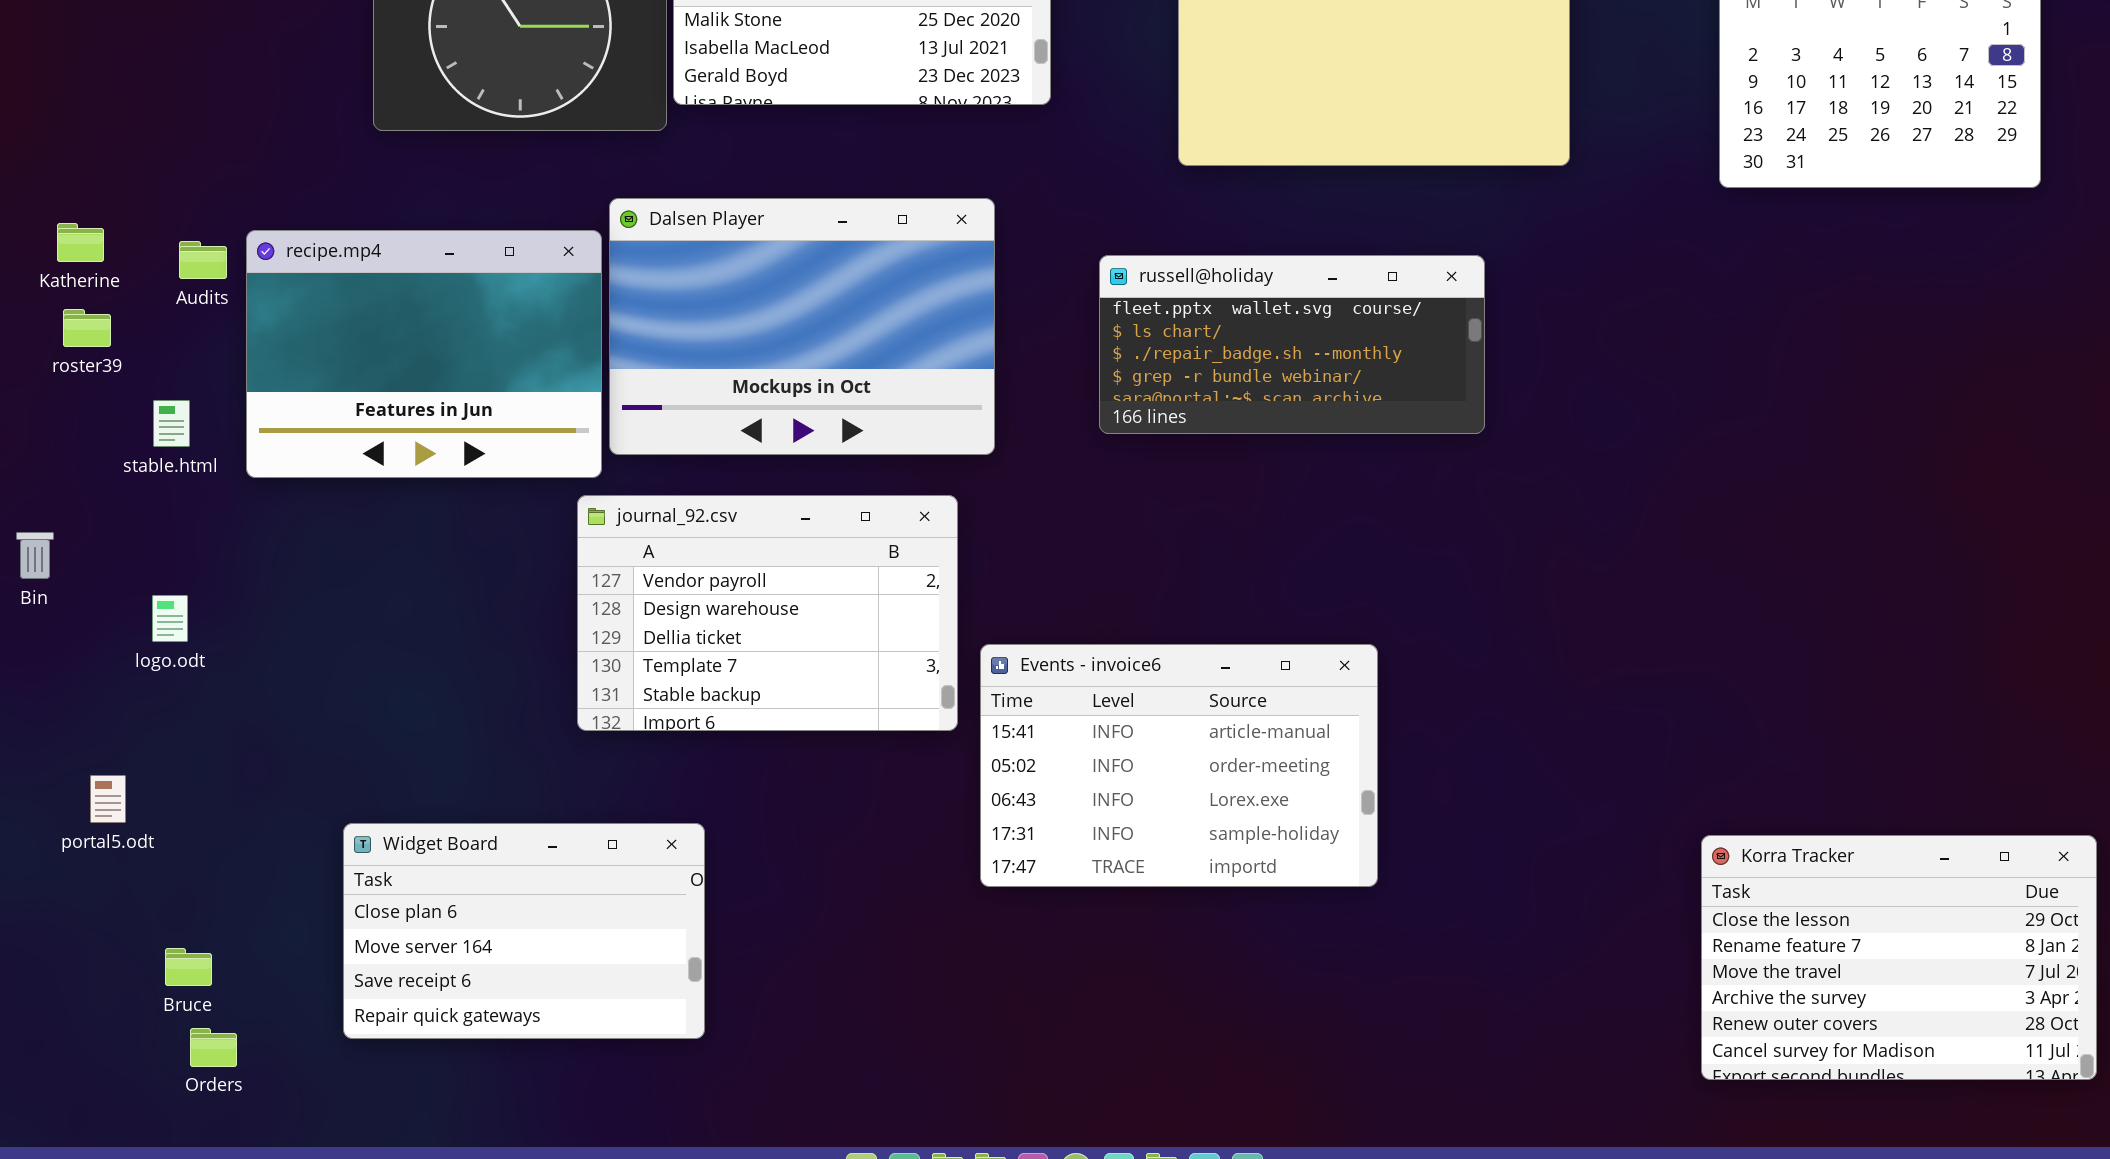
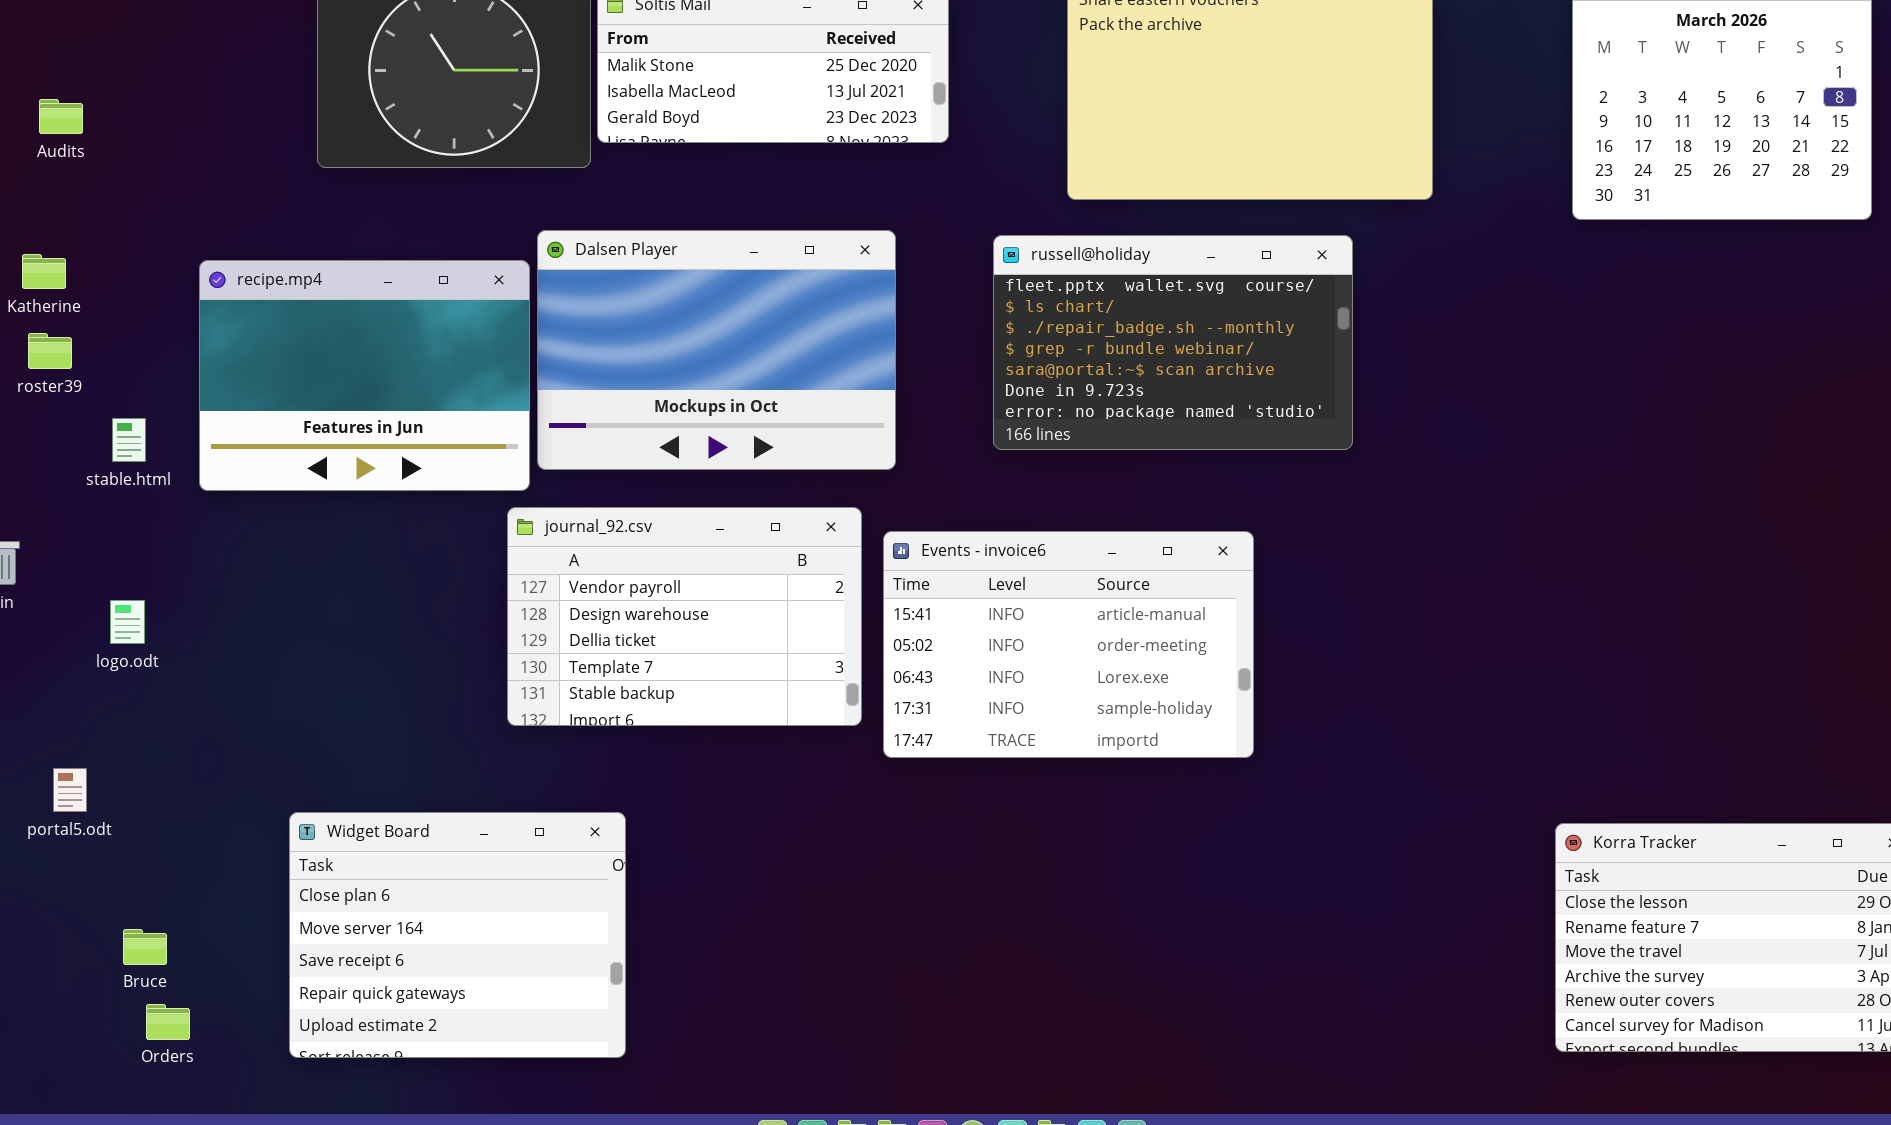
Audits: [179,241,227,279] -> [39,99,83,134], moved
russell@holiday: [1099,255,1485,434] -> [993,235,1353,450], resized
Events - invoice6: [980,644,1378,887] -> [883,531,1254,758], moved
Widget Board: [343,823,705,1039] -> [289,812,626,1058], resized

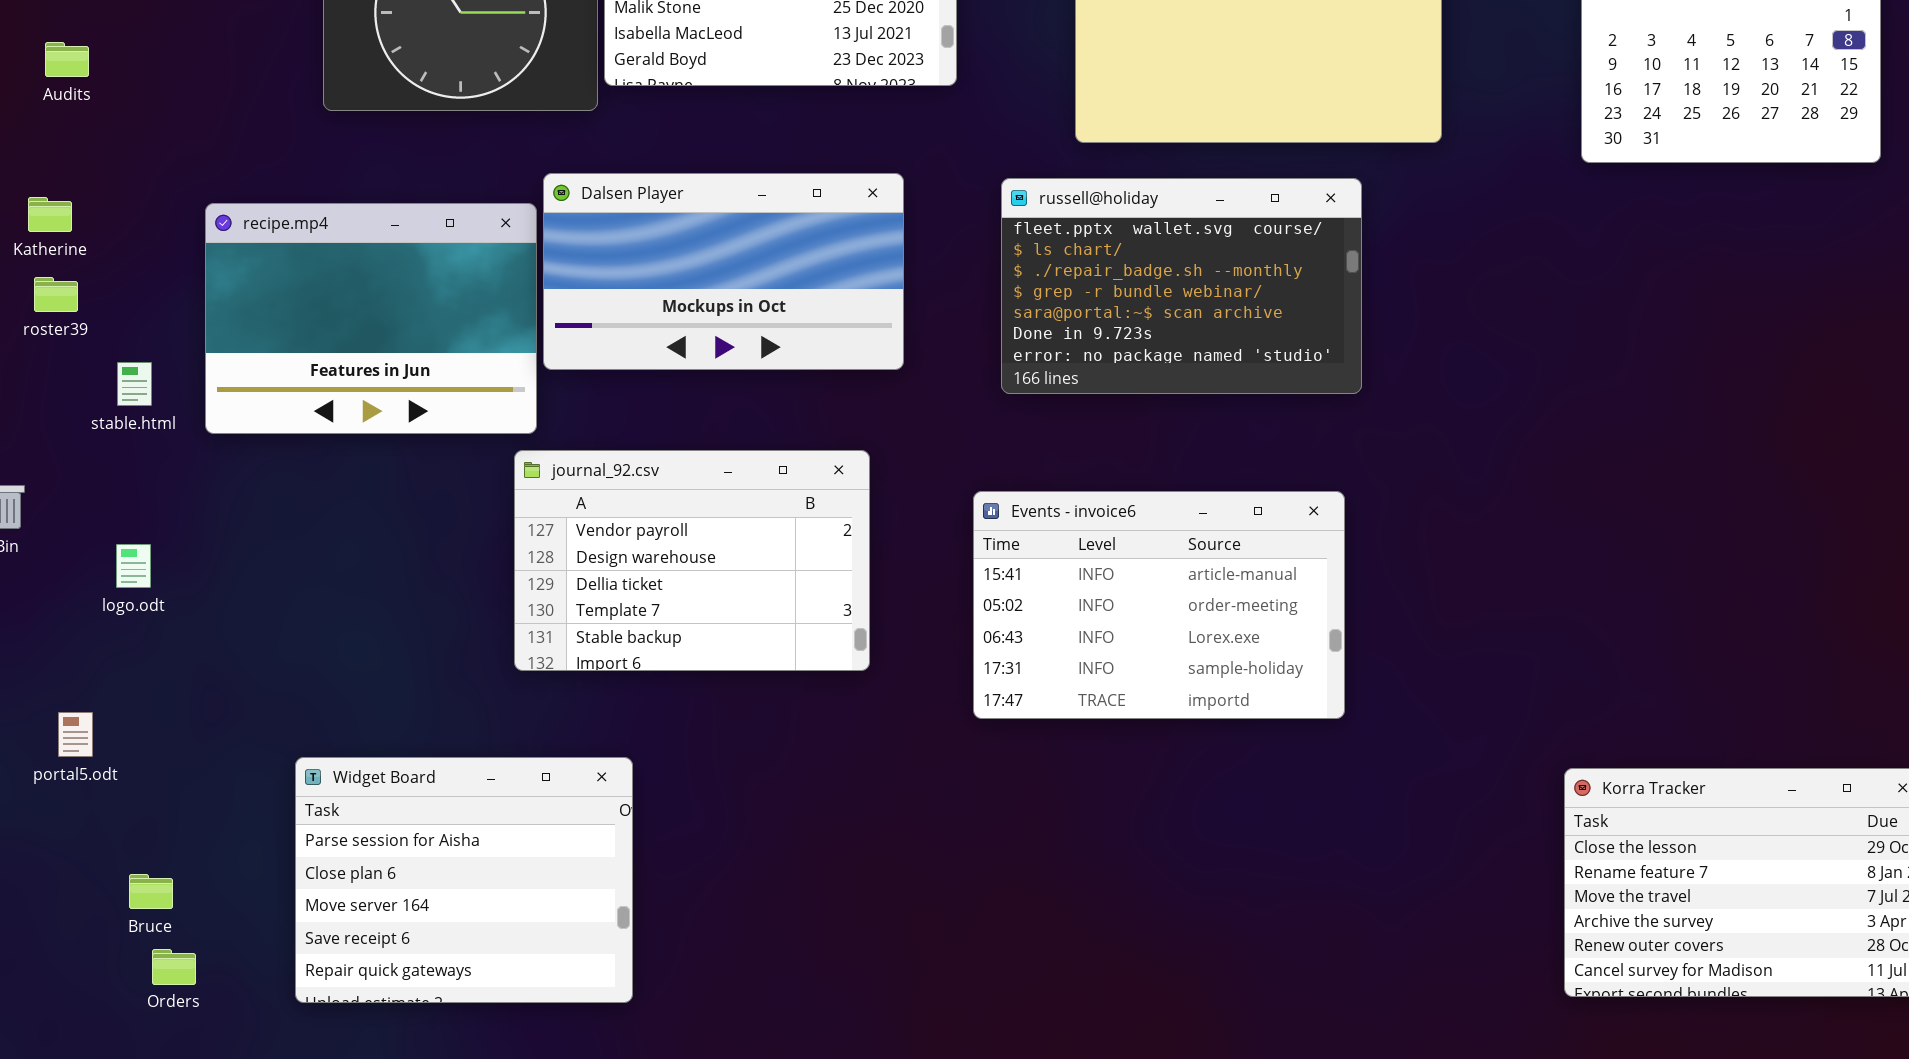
Dalsen Player: [537,230,896,470] -> [543,173,904,370], resized
Events - invoice6: [883,531,1254,758] -> [973,491,1345,719], moved
Widget Board: [289,812,626,1058] -> [295,757,633,1003], scrolled up 1 row

